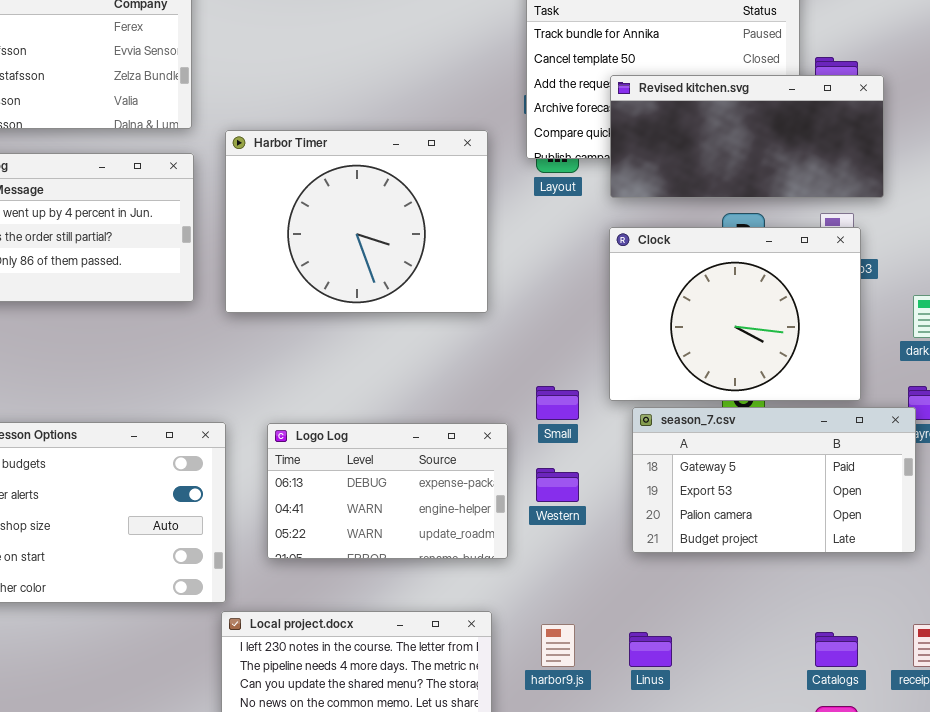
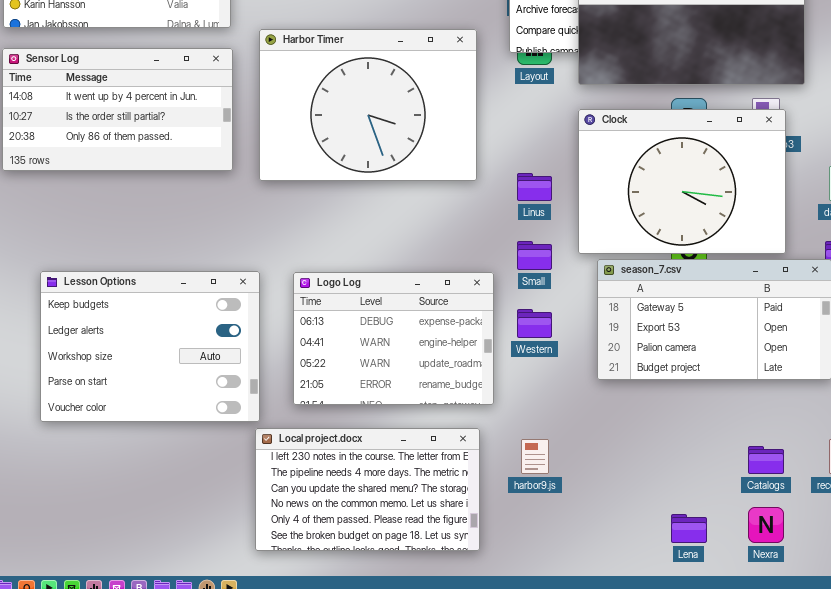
Logo Log: [267,423,508,559] -> [293,272,494,405], resized
Linus: [629,632,672,667] -> [517,173,552,201], moved

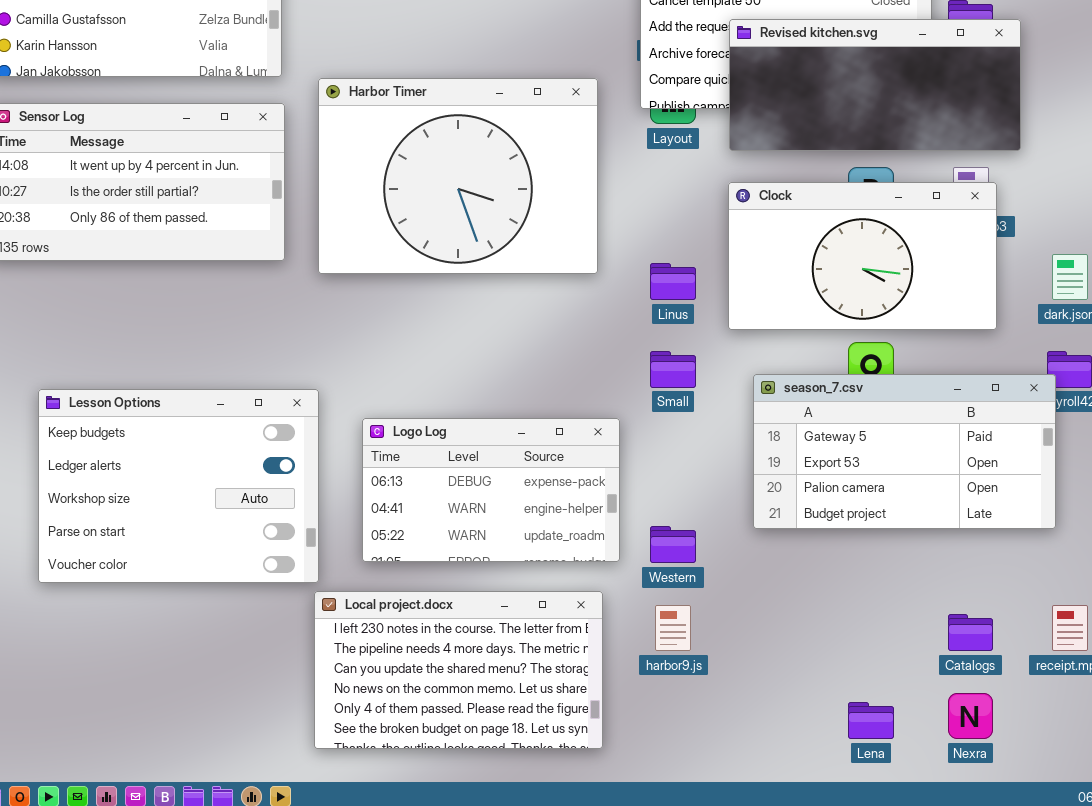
Clock: [578,109,786,254] -> [728,182,997,330], resized
Logo Log: [293,272,494,405] -> [362,418,620,562], resized
Western: [517,309,552,338] -> [650,526,696,563], moved

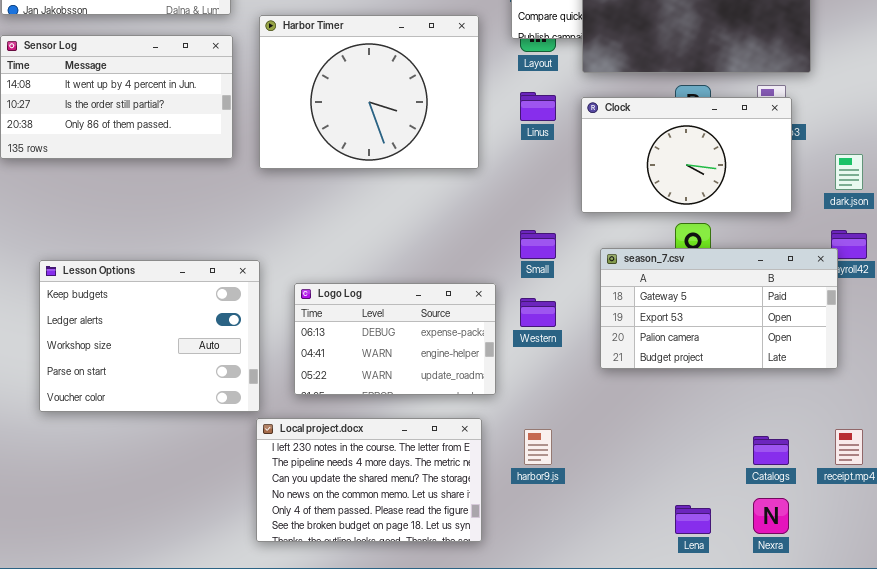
Linus: [650,263,696,300] -> [520,92,556,121], moved
Western: [650,526,696,563] -> [520,298,556,327], moved

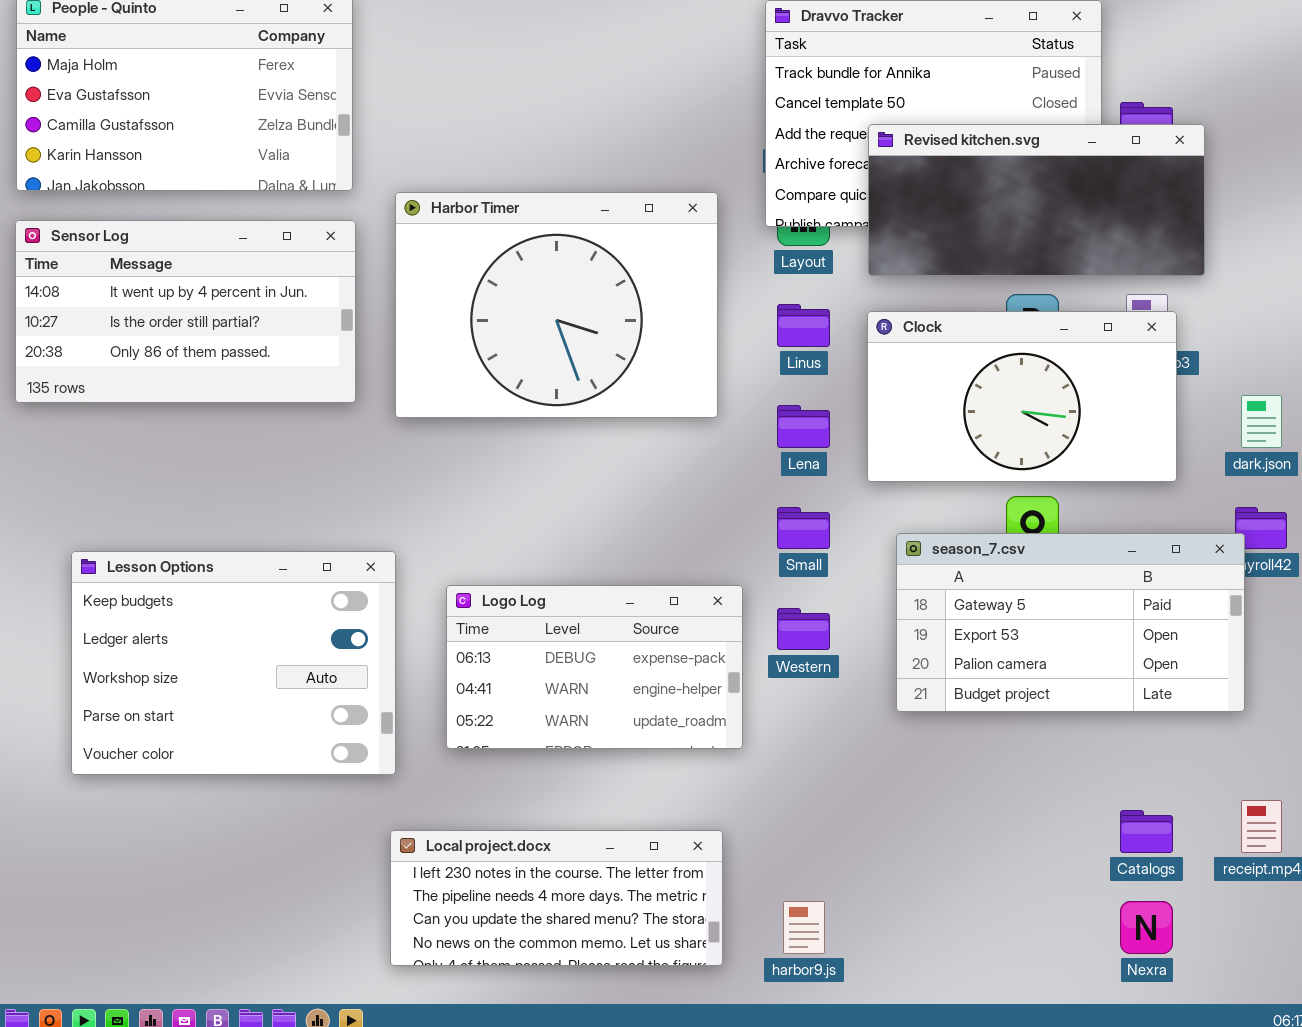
Local project.docx: [256,418,482,542] -> [390,830,723,966], resized
harbor9.js: [524,429,552,465] -> [783,901,825,954], moved
Lena: [675,505,711,534] -> [777,405,830,448], moved

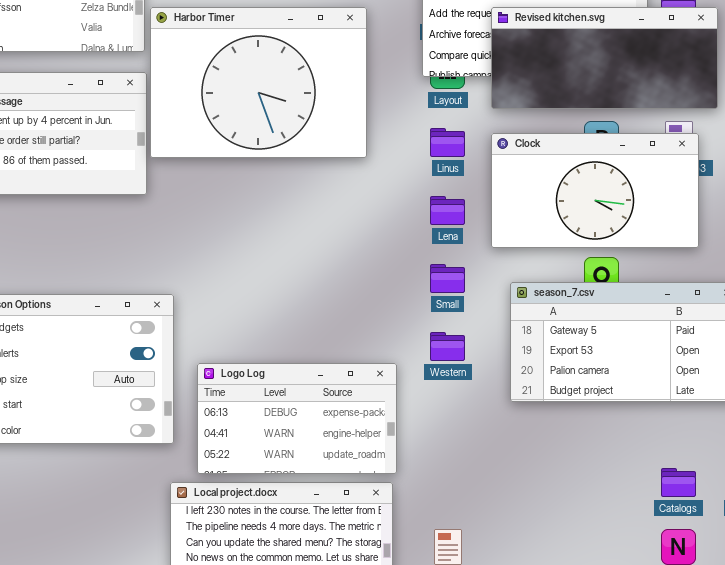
Harbor Timer: [395,192,718,418] -> [150,7,367,158], moved
Logo Log: [446,585,743,749] -> [197,363,397,474], moved

